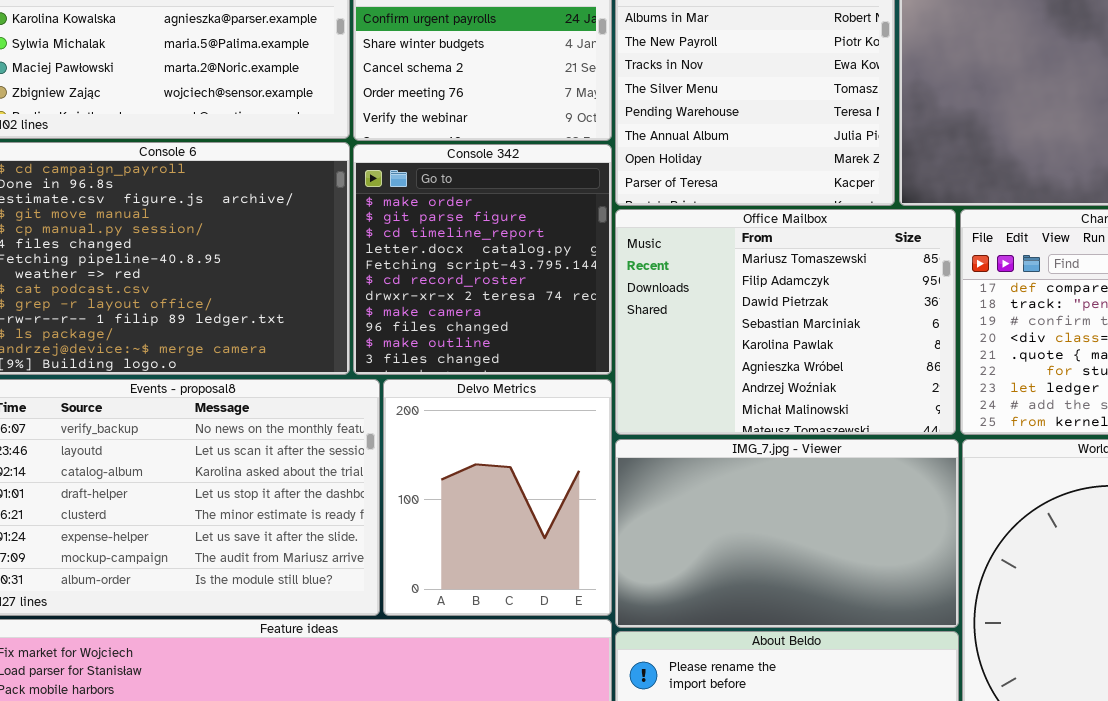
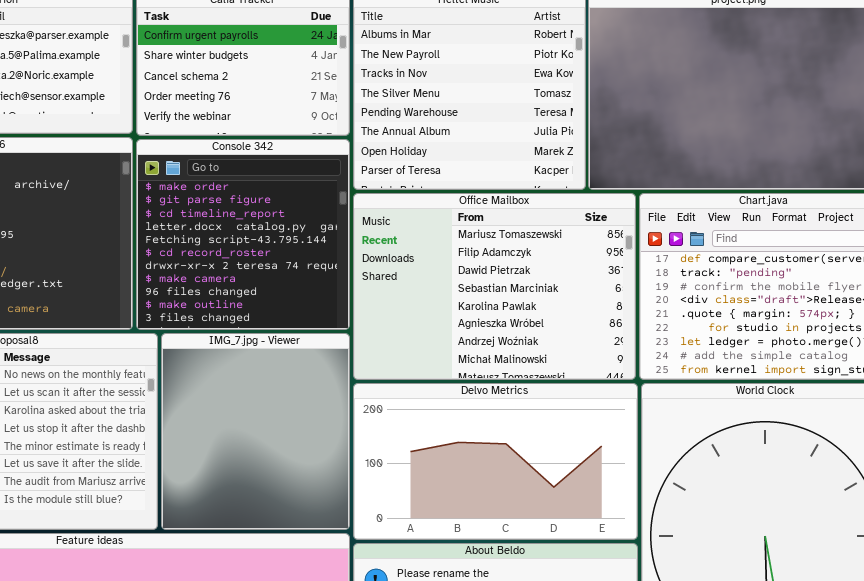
Delvo Metrics: [383,379,612,616] -> [353,383,638,540], moved, resized
IMG_7.jpg - Viewer: [615,439,959,628] -> [161,333,350,530], moved, resized

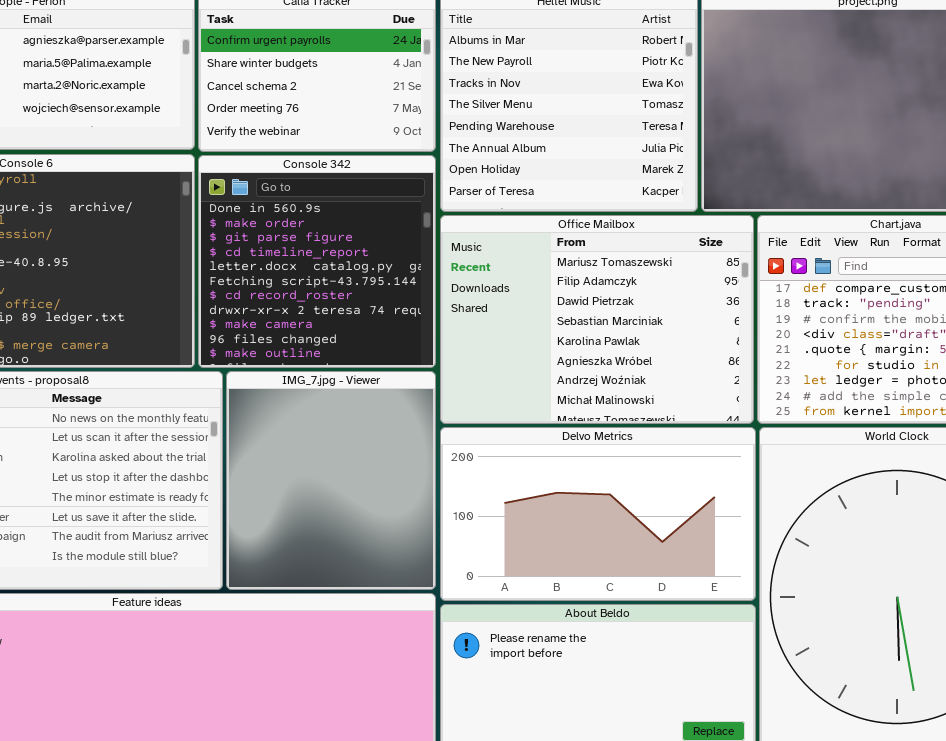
Console 342: [136,139,350,330] -> [198,155,436,368], scrolled up 1 row

